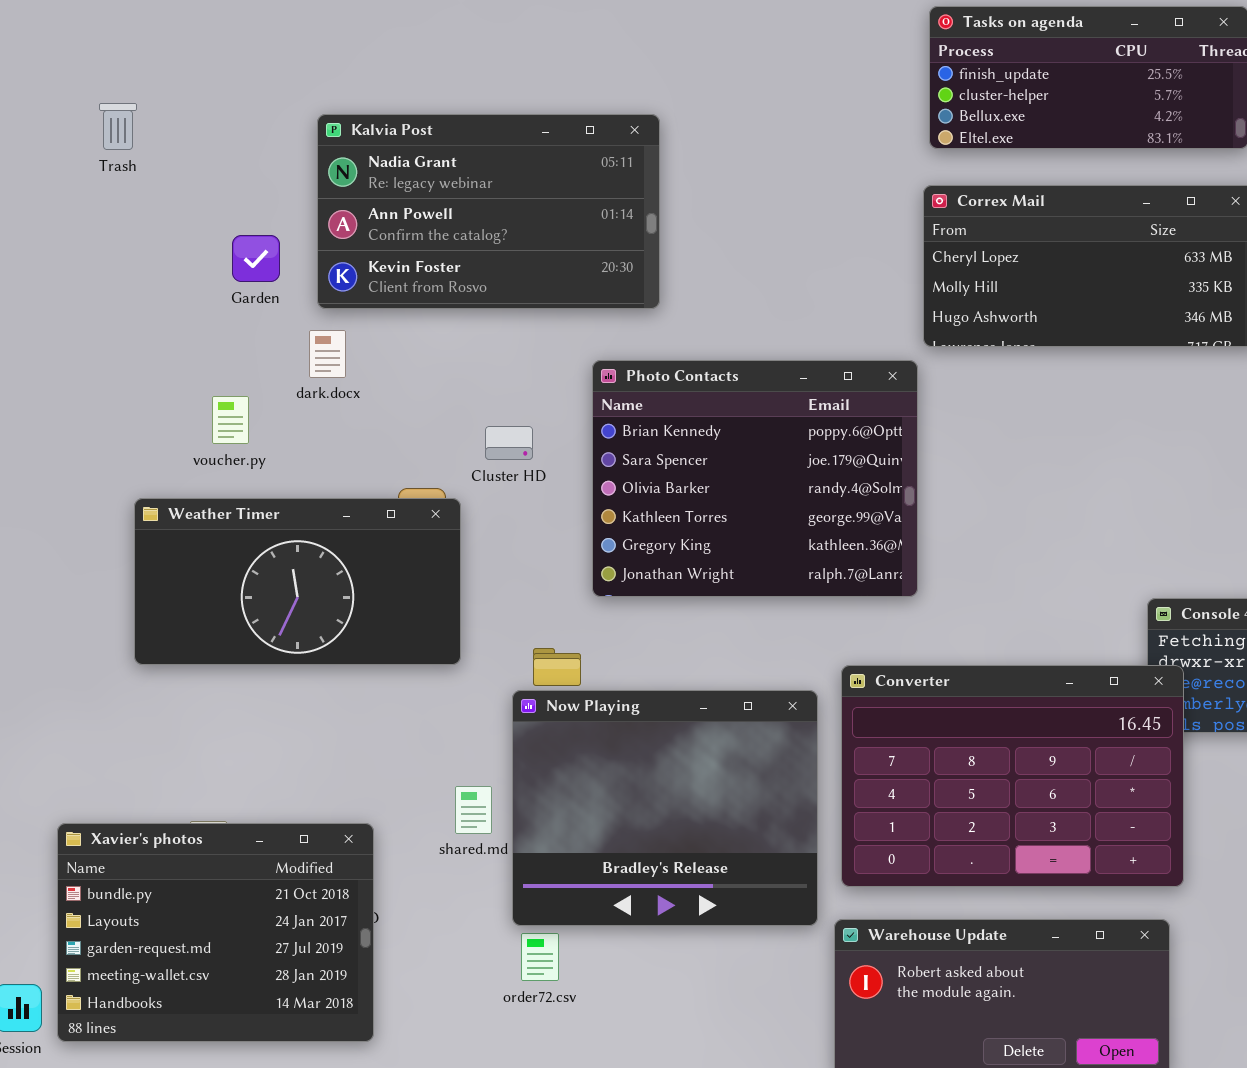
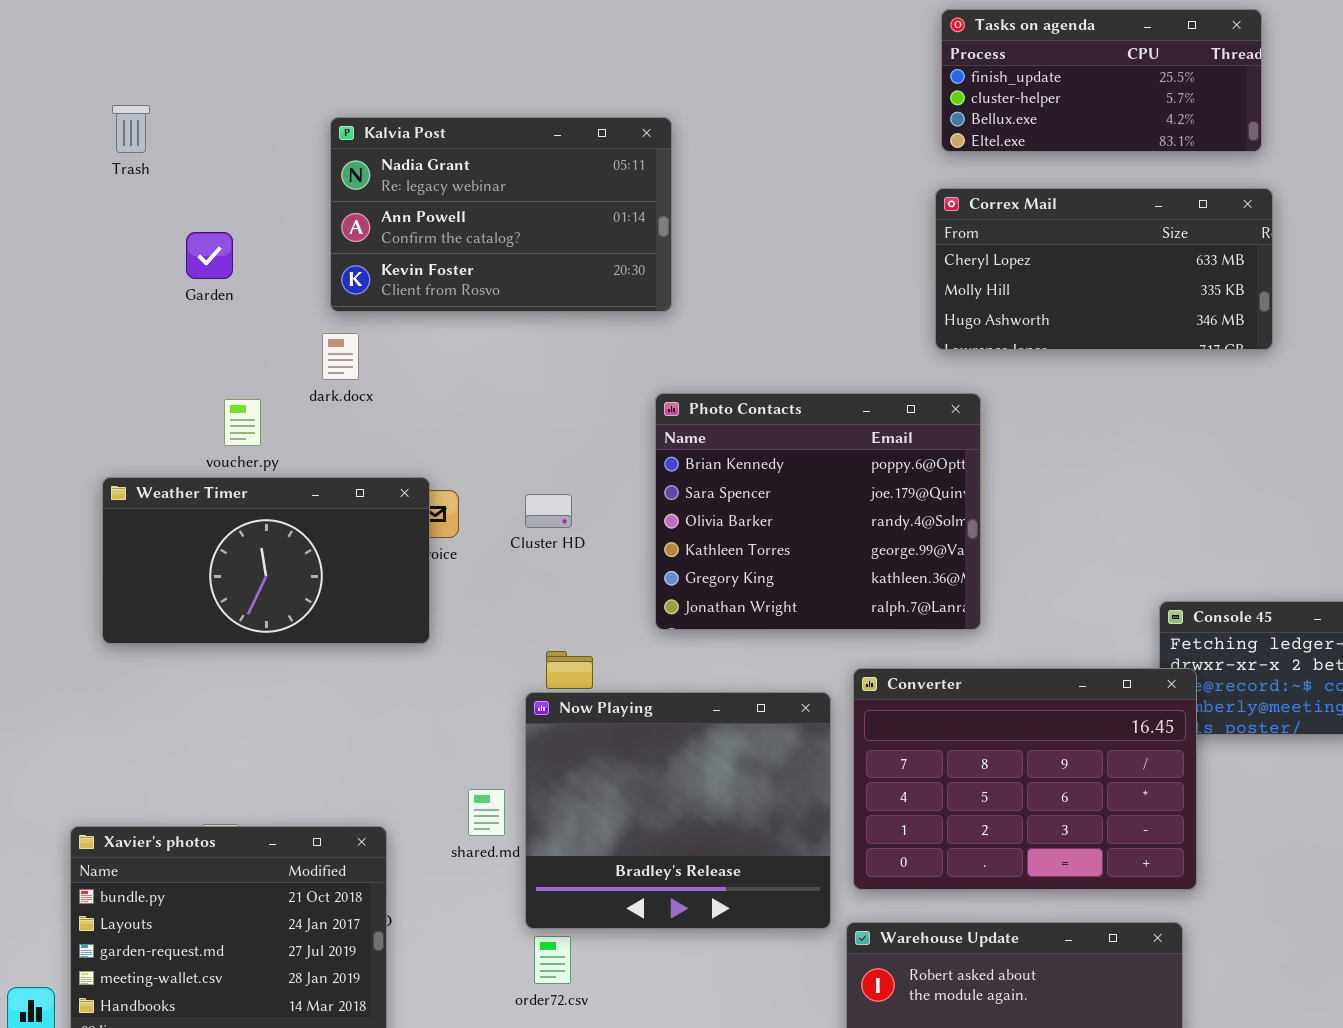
Garden: [232,235,280,282] -> [186,232,233,279], moved
Photo Contacts: [592,360,918,597] -> [655,393,981,630], moved
Cluster HD: [485,426,533,460] -> [525,494,572,528], moved
Weather Timer: [134,498,461,665] -> [102,477,430,644], moved

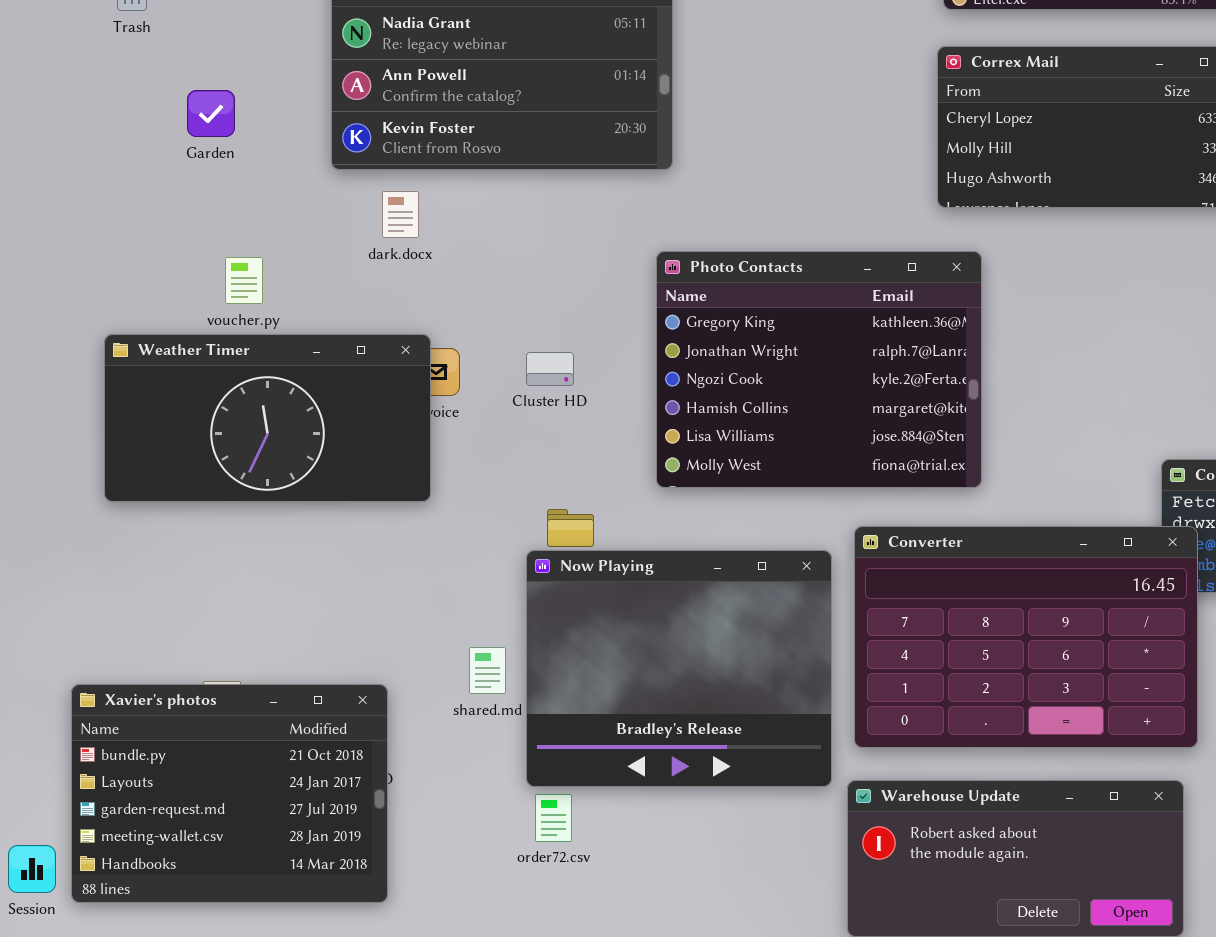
dark.docx: [322,333,359,380] -> [382,191,419,238], moved
Photo Contacts: [655,393,981,630] -> [656,251,982,488], scrolled down 4 rows

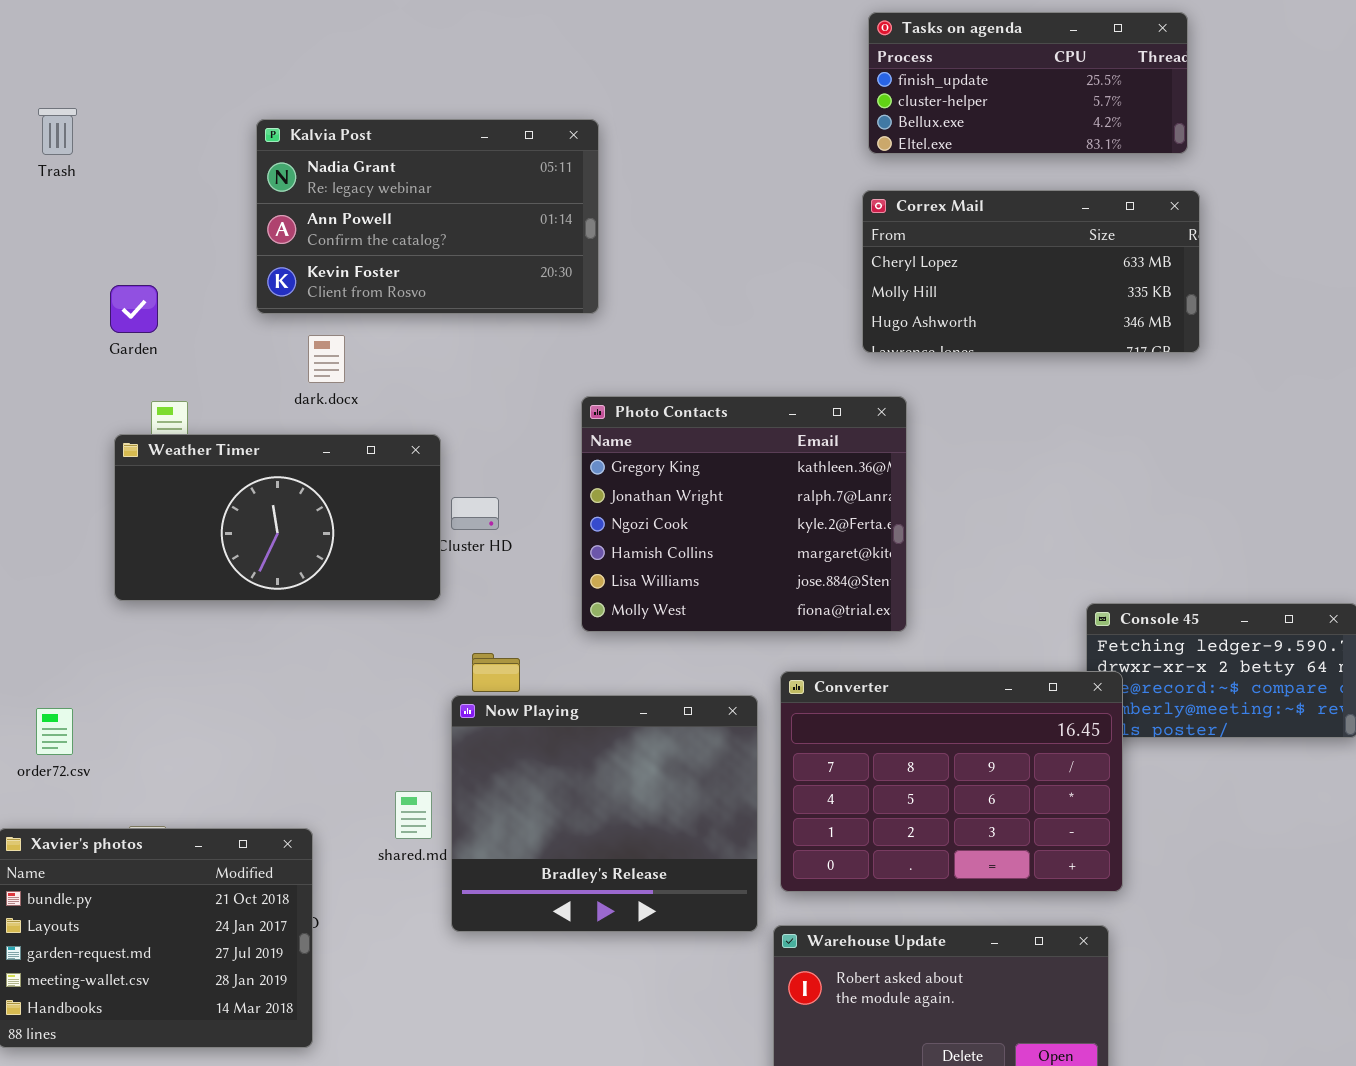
Garden: [187,90,235,137] -> [110,285,158,333], moved
Weather Timer: [104,334,431,502] -> [114,434,441,601], moved
order72.csv: [535,794,572,842] -> [36,708,73,755], moved

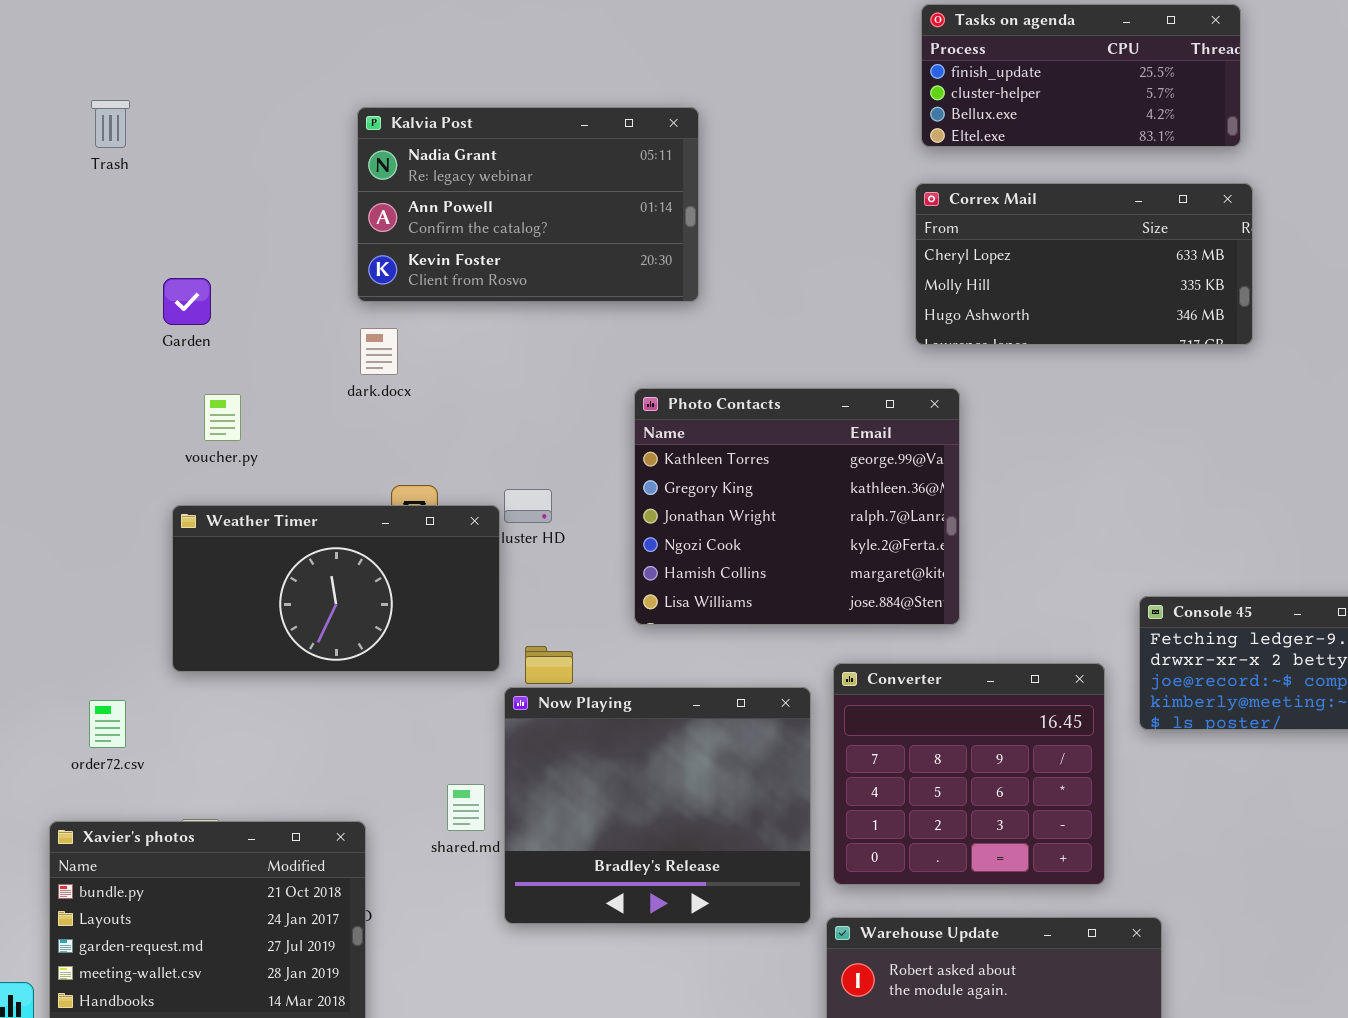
Kalvia Post: [256,119,599,314] -> [357,107,699,302], moved
Photo Contacts: [581,396,907,632] -> [634,388,960,625], scrolled up 1 row
Weather Timer: [114,434,441,601] -> [172,505,500,672], moved
Converter: [780,671,1123,892] -> [833,663,1105,885], resized

